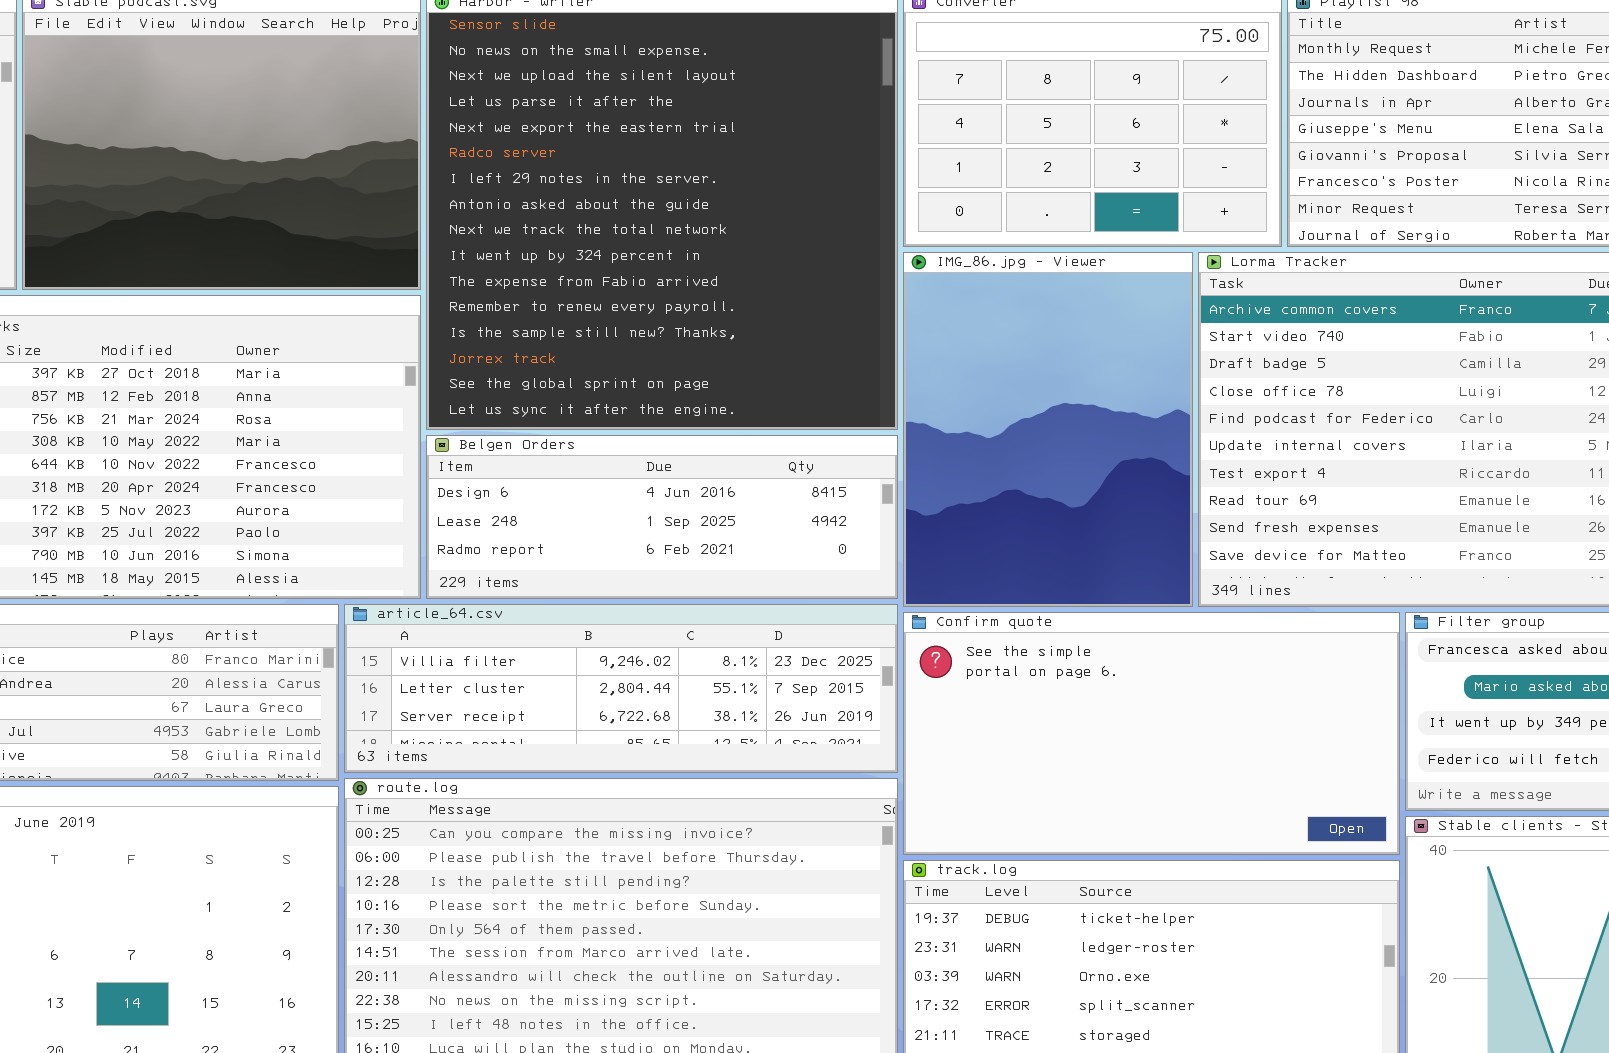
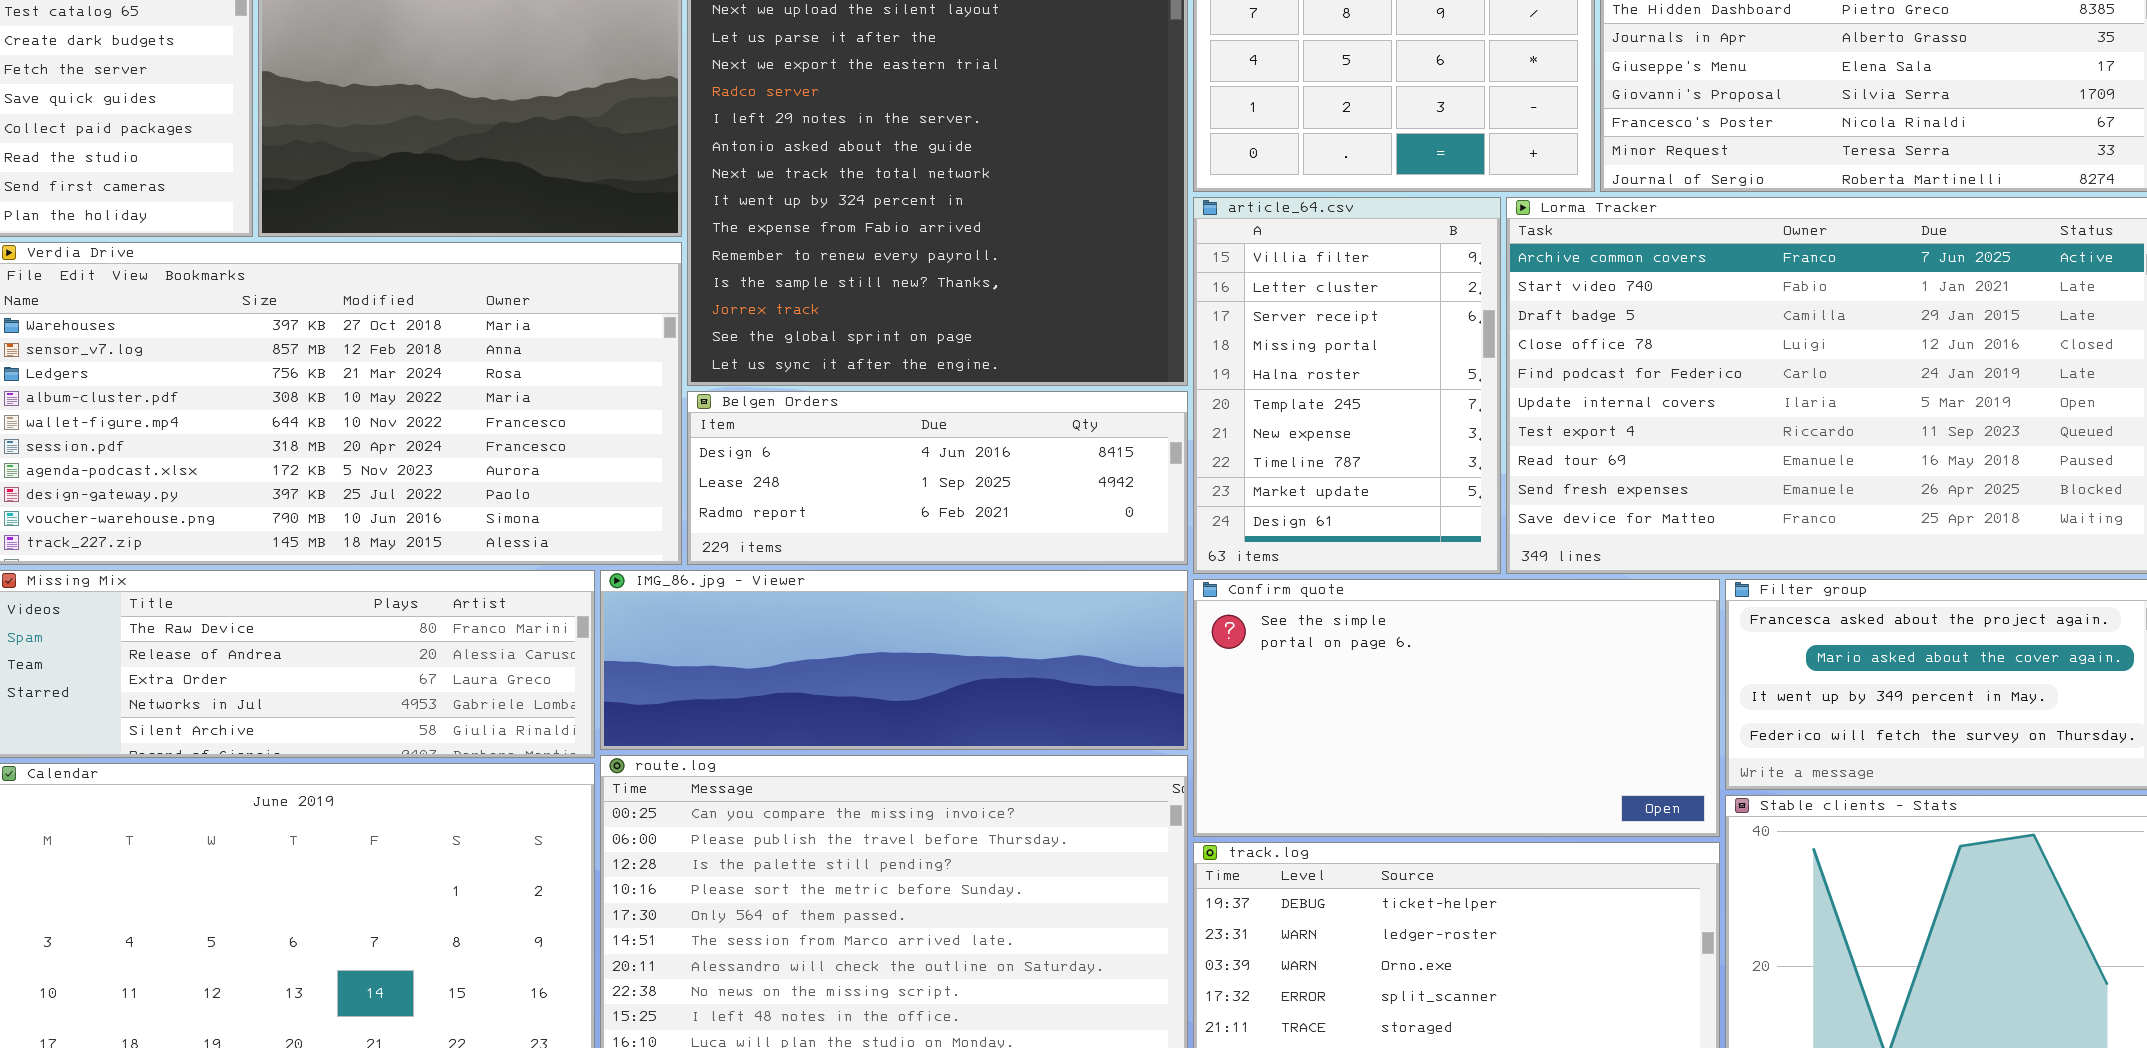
IMG_86.jpg - Viewer: [903,252,1193,607] -> [600,570,1188,750], moved, resized
article_64.csv: [344,604,898,773] -> [1193,197,1501,574], moved, resized

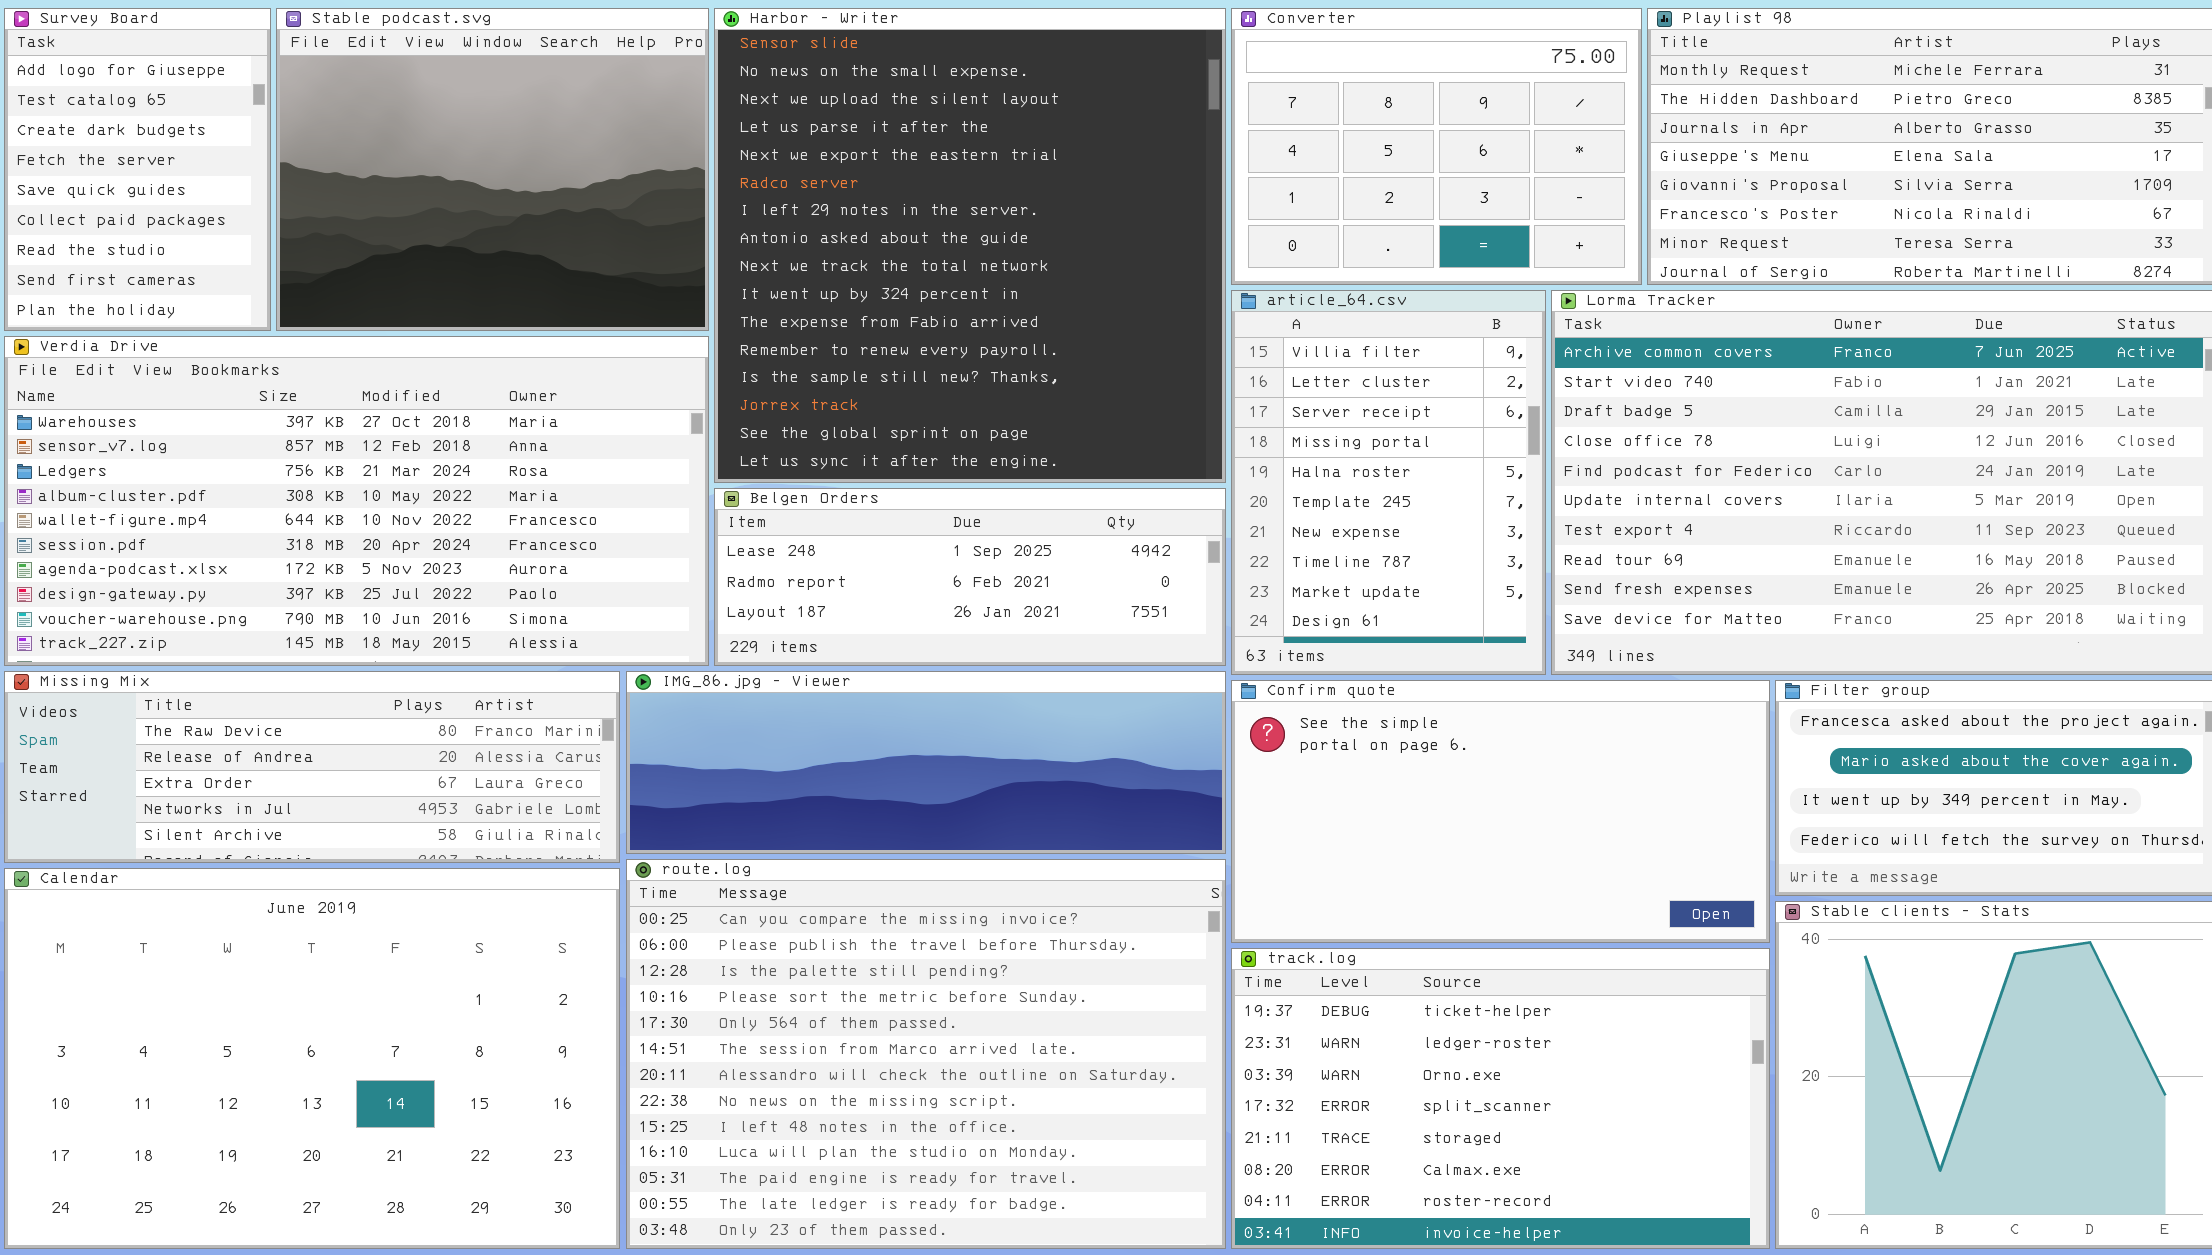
Belgen Orders: [687,391,1188,565] -> [714,488,1226,666], scrolled down 1 row

